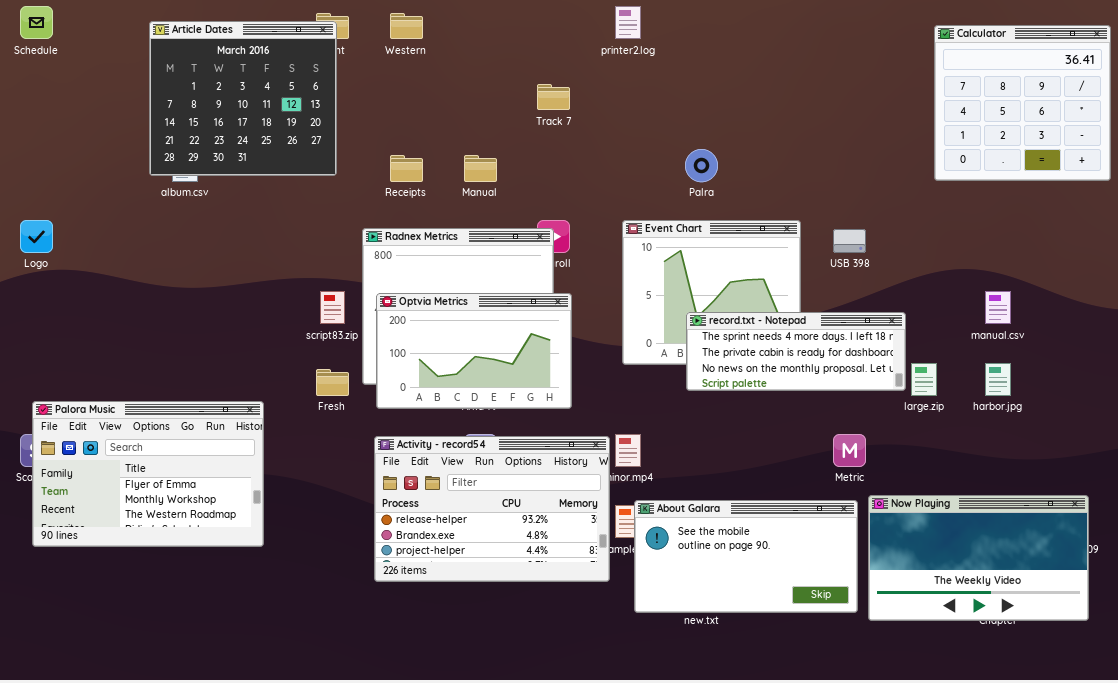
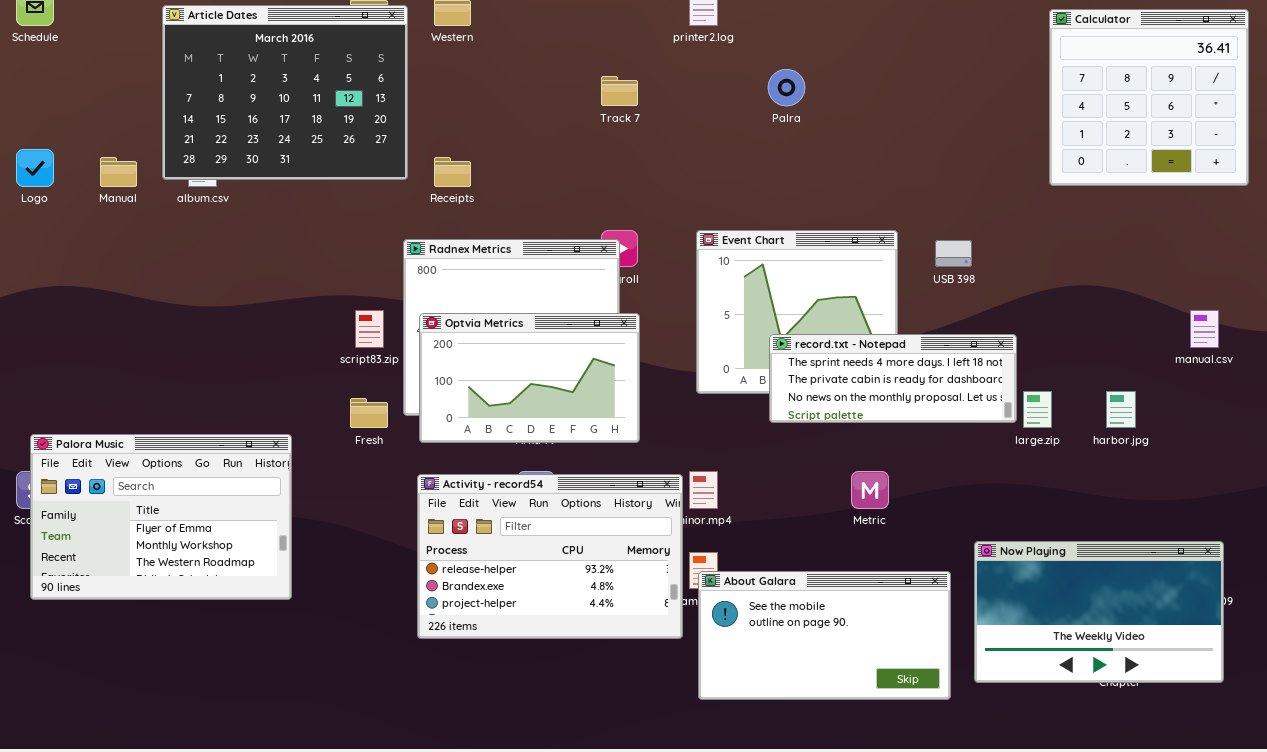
Article Dates: [149,21,337,176] -> [162,5,408,180], resized
Palra: [685,149,718,182] -> [768,69,805,106], moved
Manual: [464,155,497,182] -> [100,157,137,187], moved
Logo: [20,220,53,253] -> [16,149,54,187], moved
manual.csv: [985,291,1011,324] -> [1190,310,1219,348], moved
Metric: [833,434,866,467] -> [851,471,889,509], moved
About Galara: [634,500,858,613] -> [698,571,951,700], moved

